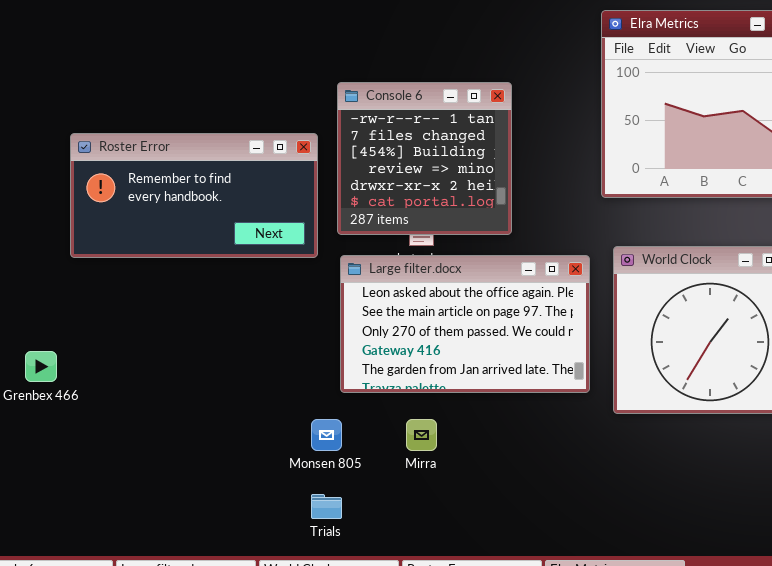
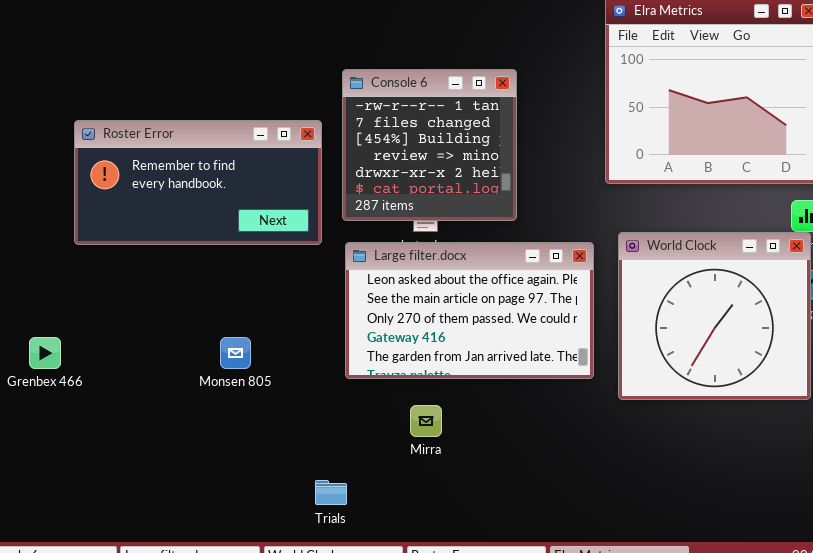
Monsen 805: [311,419,342,451] -> [220,337,251,369], moved

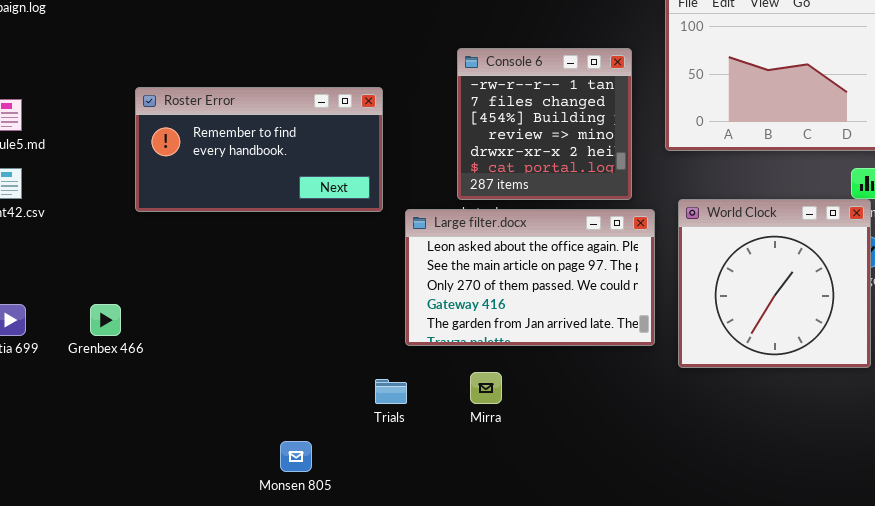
Console 6: [342,69,517,221] -> [457,48,632,200], moved
Monsen 805: [220,337,251,369] -> [280,441,312,472], moved
Trials: [315,480,347,505] -> [375,379,407,404], moved

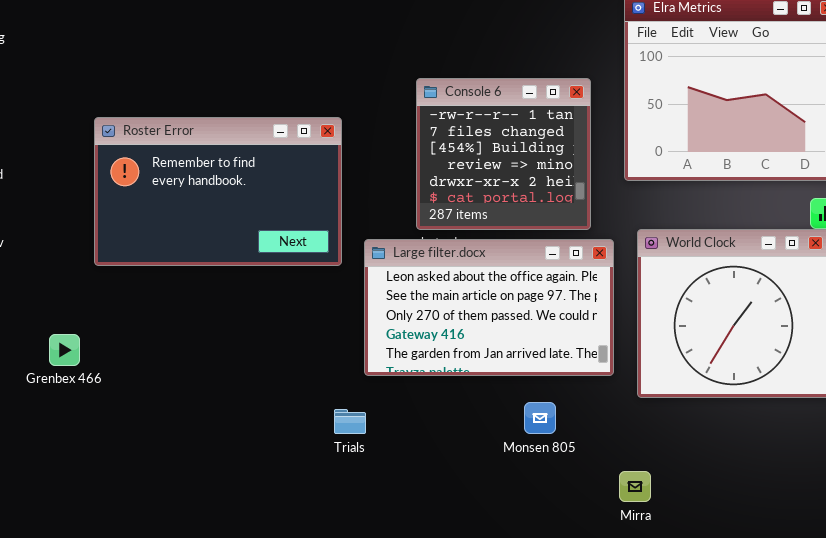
Roster Error: [135,87,383,212] -> [94,117,342,266], resized
Mirra: [470,372,502,404] -> [619,471,651,502], moved
Monsen 805: [280,441,312,472] -> [524,402,556,434], moved

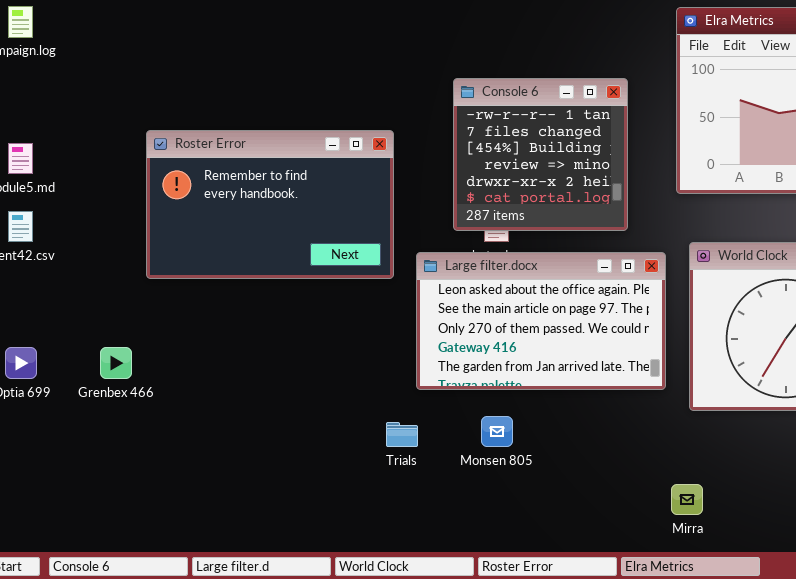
Console 6: [416,78,591,230] -> [453,78,628,231], moved
Monsen 805: [524,402,556,434] -> [481,416,513,447], moved

